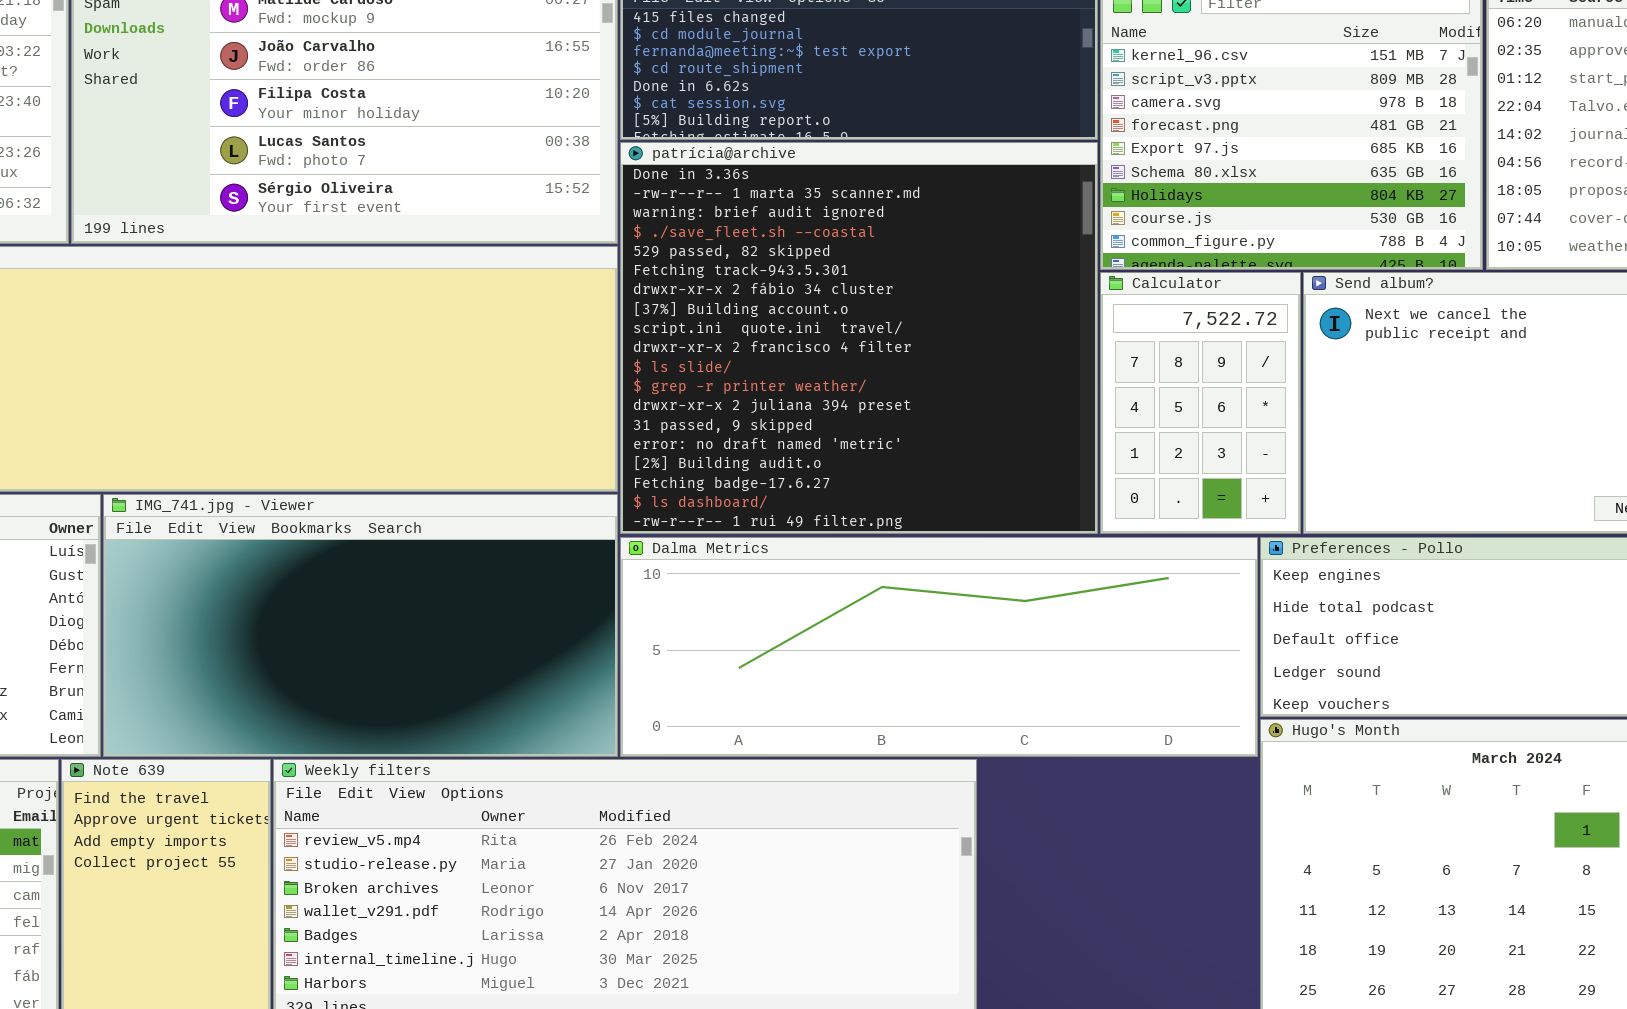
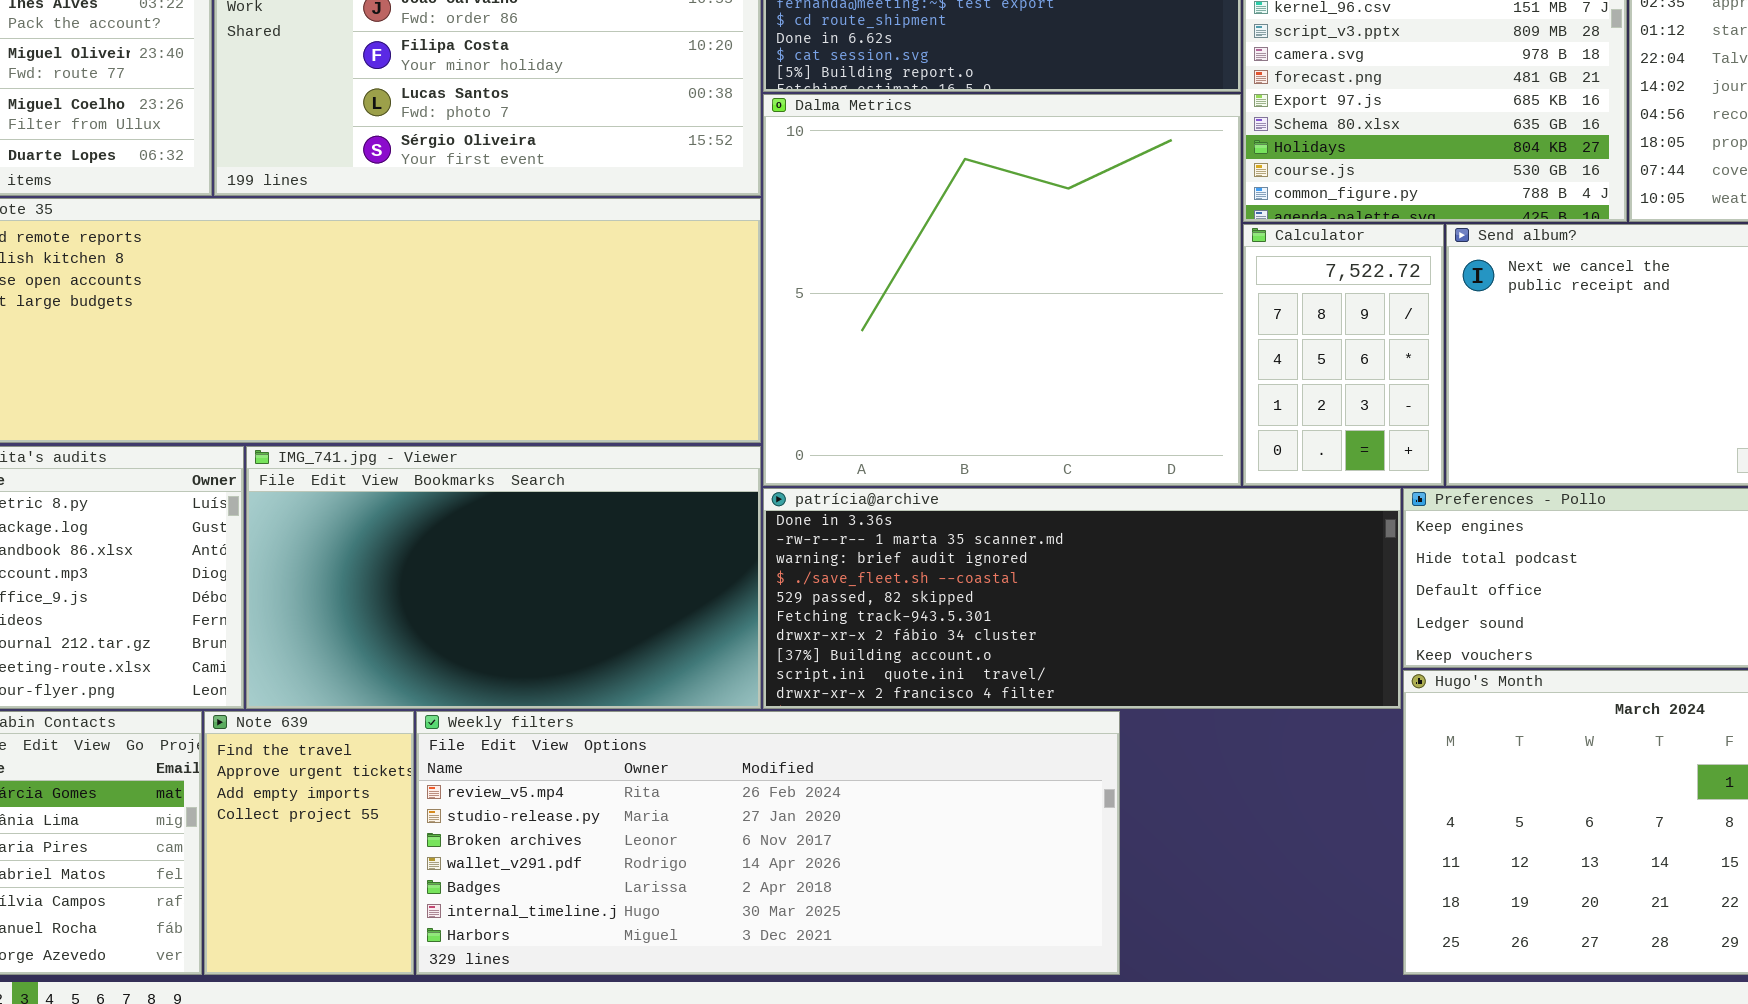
patrícia@archive: [620,142,1098,534] -> [763,488,1401,709], moved, resized
Dalma Metrics: [620,537,1258,757] -> [763,94,1241,486], moved, resized

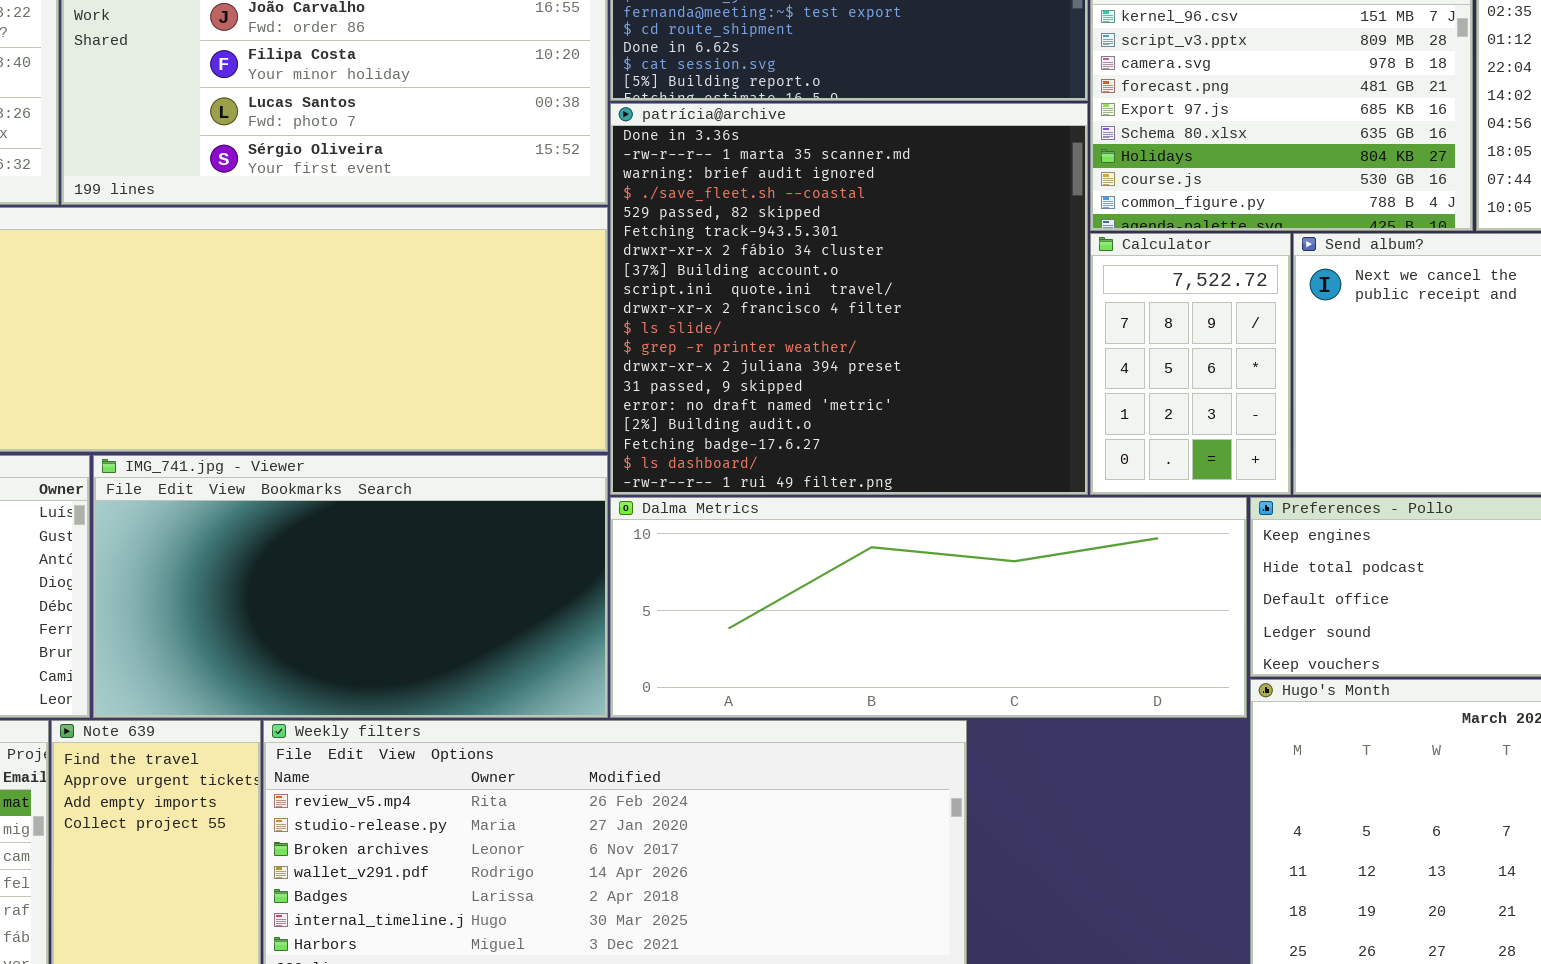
Dalma Metrics: [763,94,1241,486] -> [610,497,1247,718], moved, resized
patrícia@archive: [763,488,1401,709] -> [610,103,1088,495], moved, resized

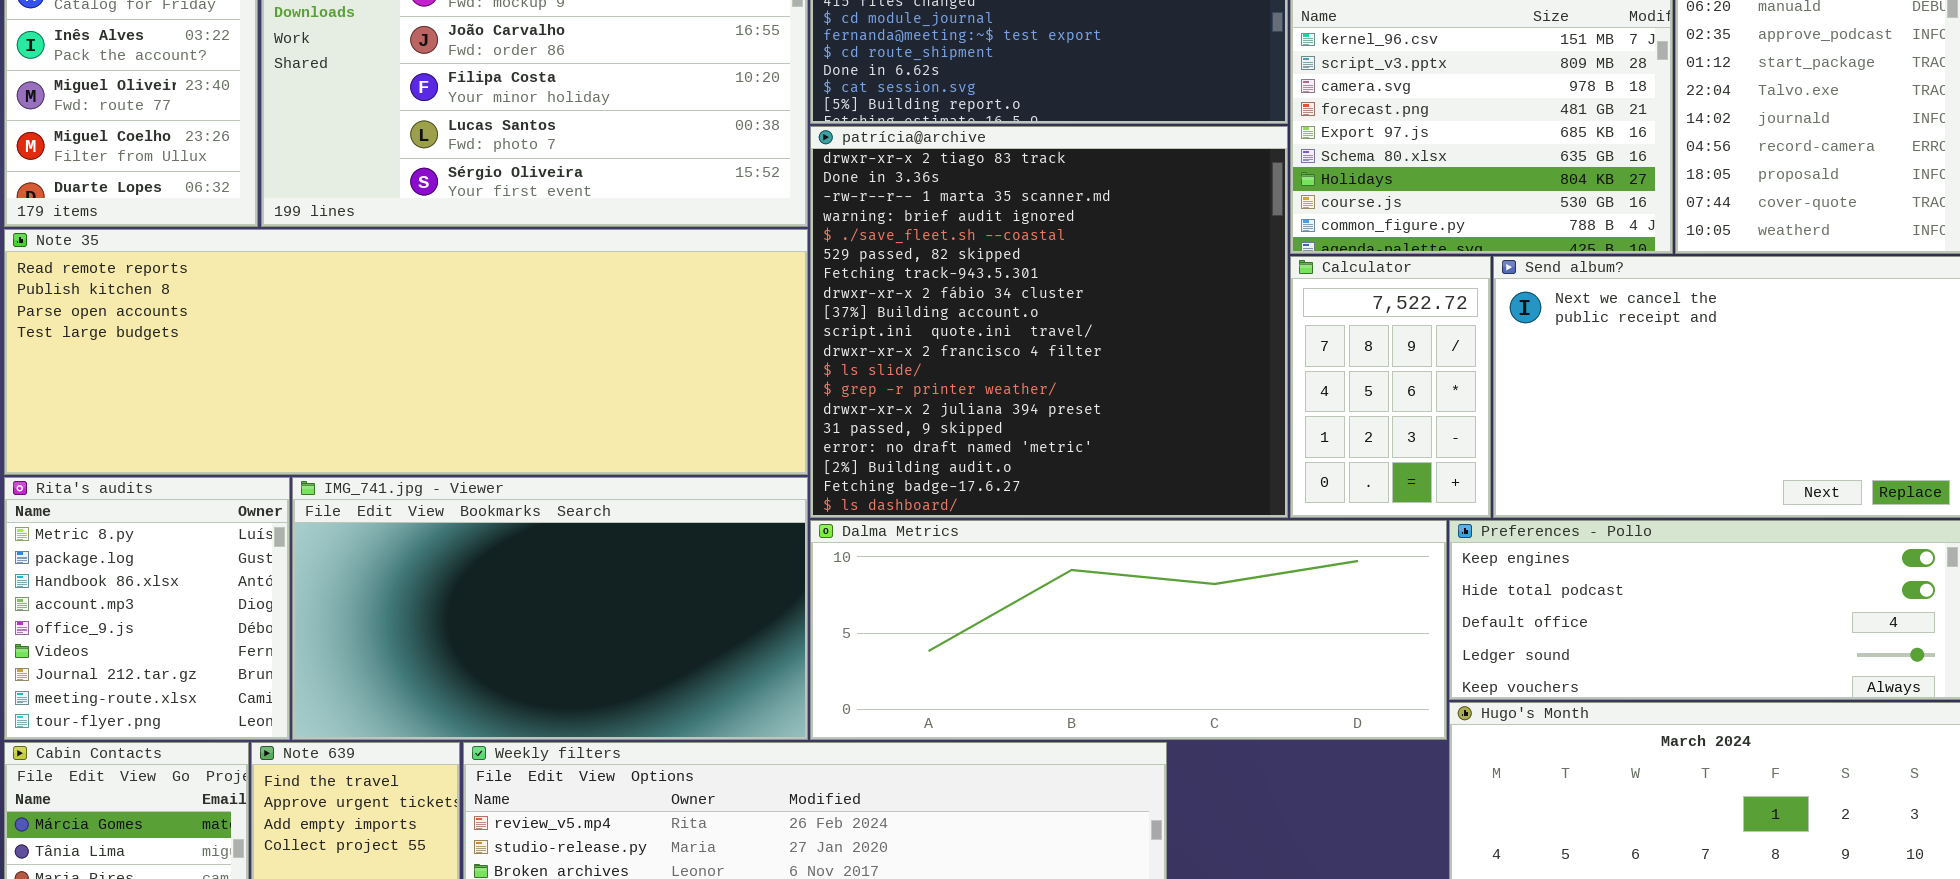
patrícia@archive: [610,103,1088,495] -> [810,126,1288,518], scrolled up 1 row

